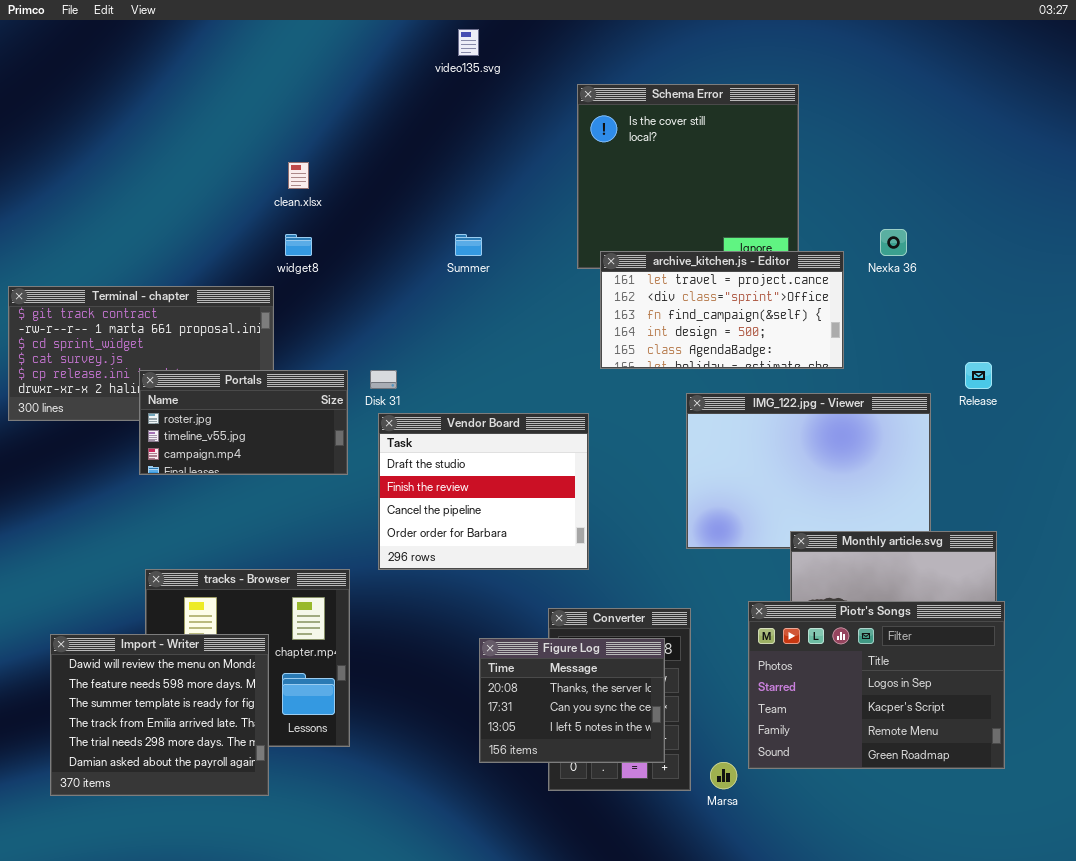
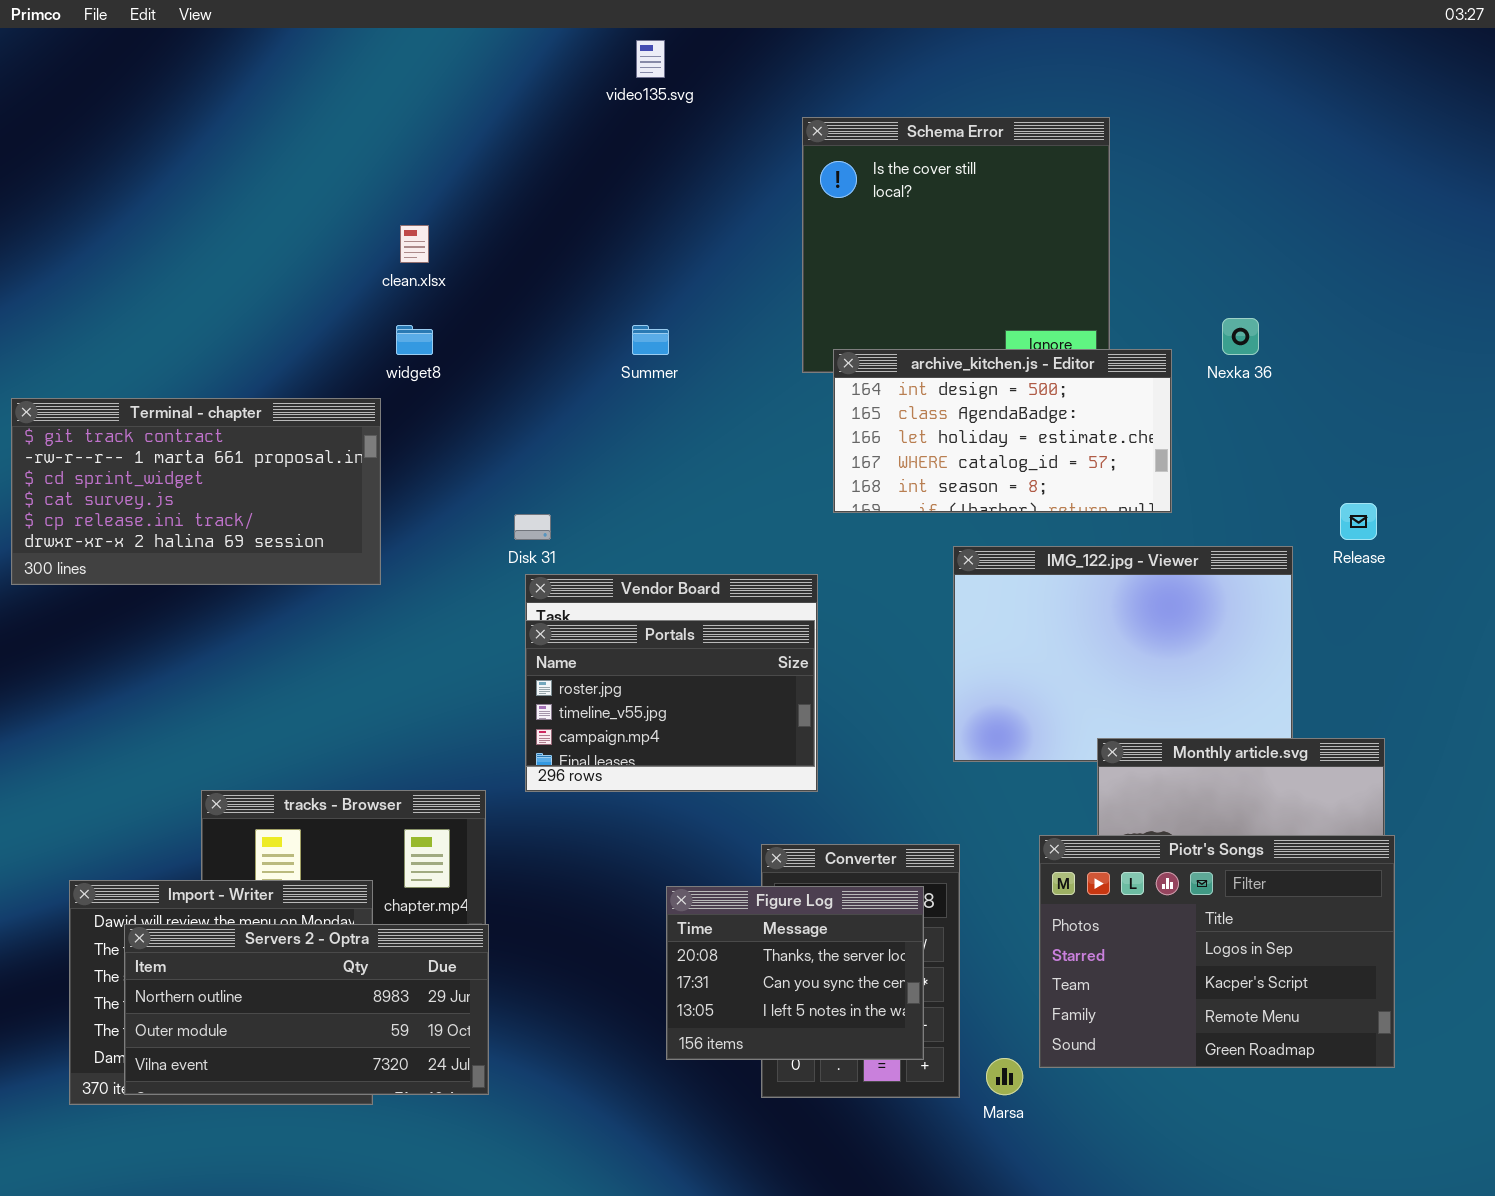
archive_kitchen.js - Editor: [600,251,844,369] -> [833,349,1172,513], scrolled down 3 rows
Portals: [139,370,348,475] -> [525,620,815,767], moved
Servers 2 - Optra: none -> [124,924,489,1095], opened

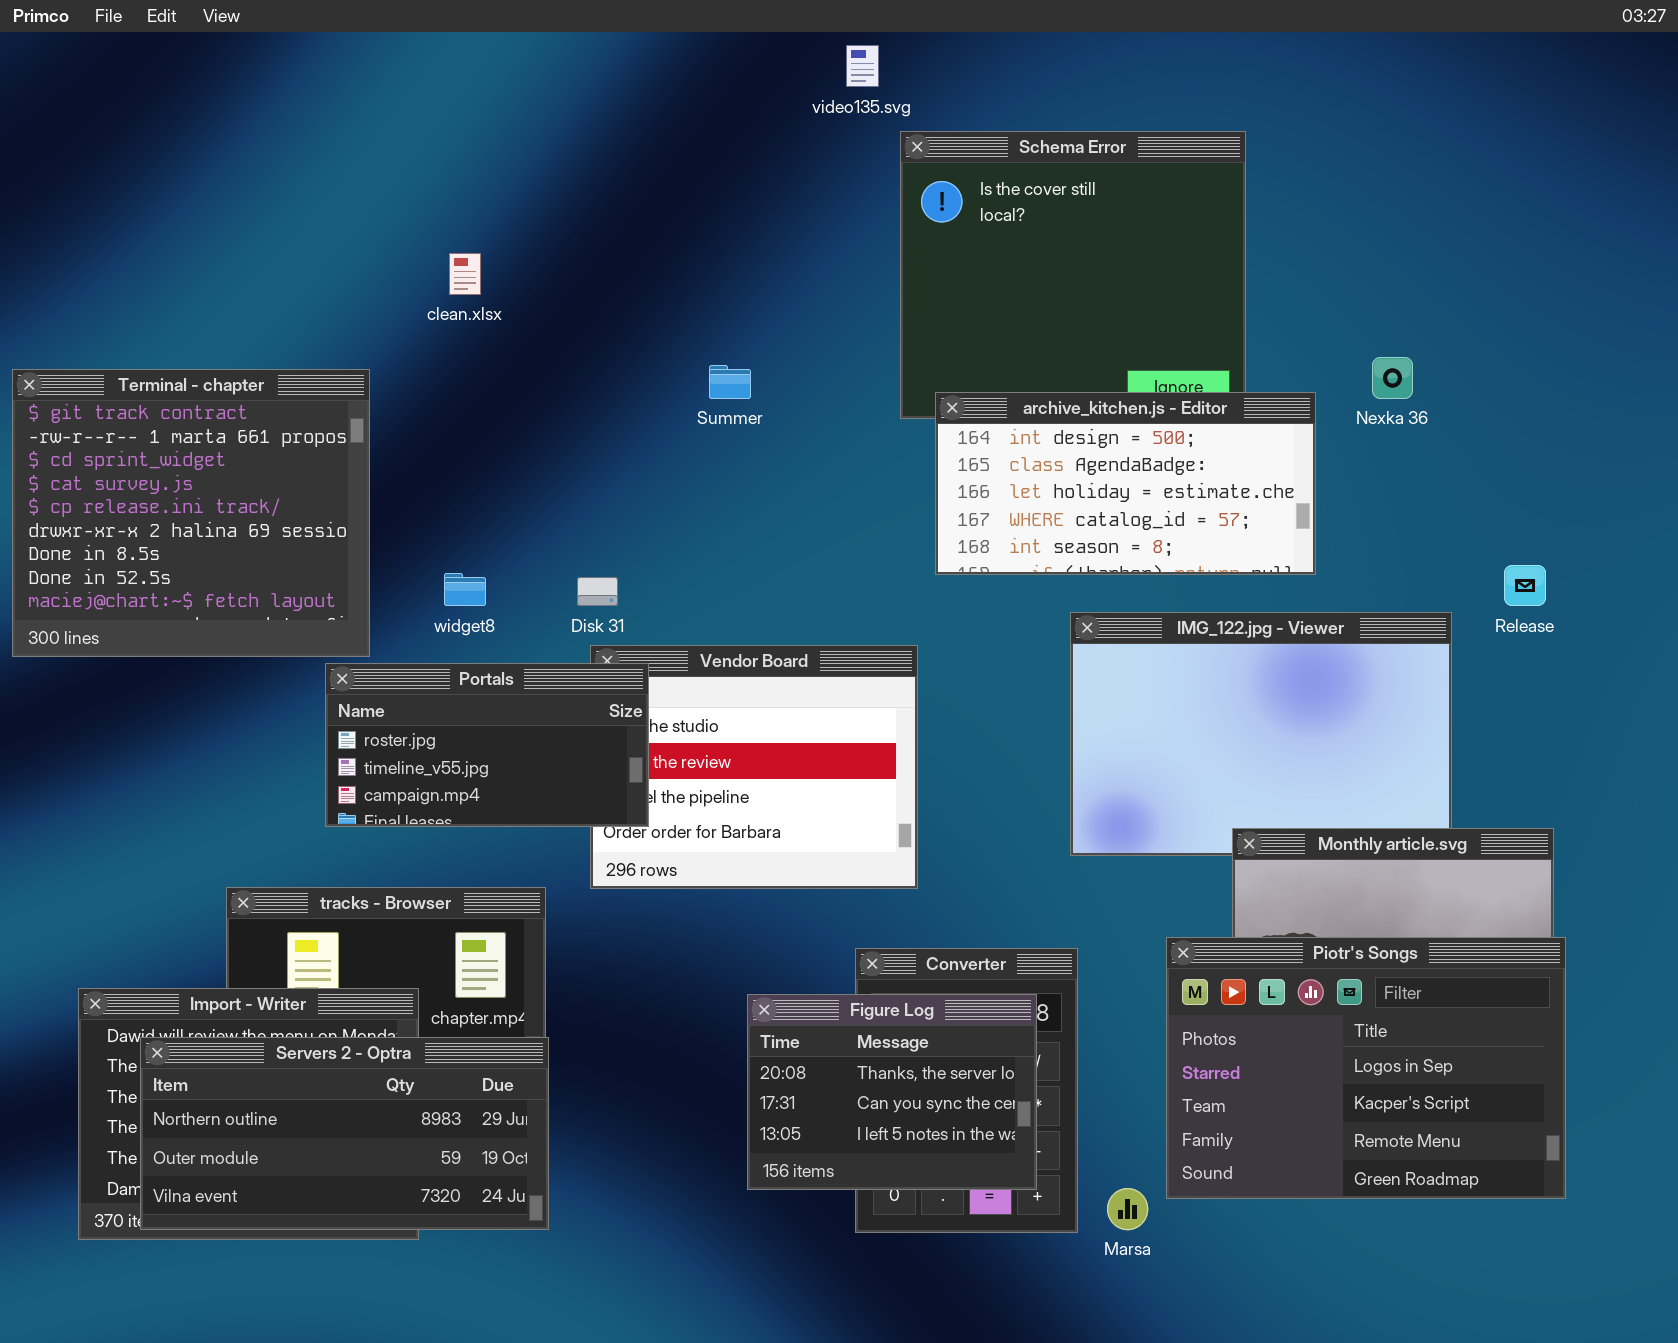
video135.svg: [636,40,665,78] -> [846,45,879,87], moved
widget8: [396,325,433,355] -> [444,573,486,606], moved
Terminal - chapter: [11,398,381,585] -> [12,369,370,657], resized
Portals: [525,620,815,767] -> [325,663,649,827], moved

